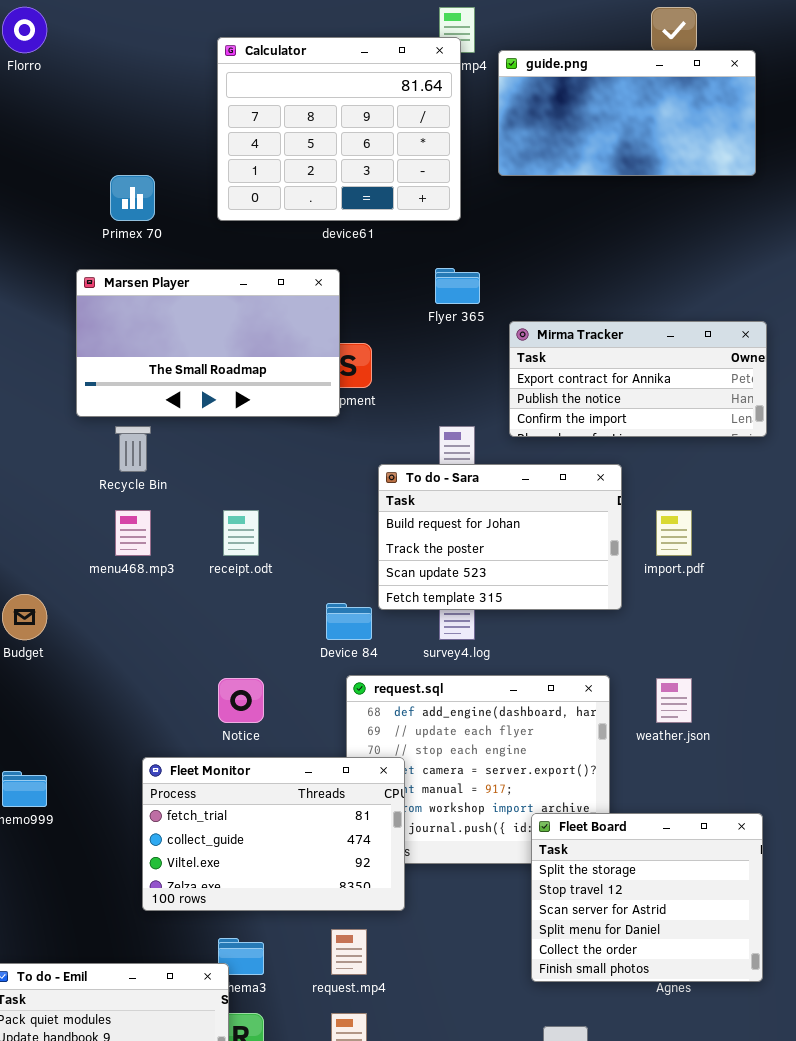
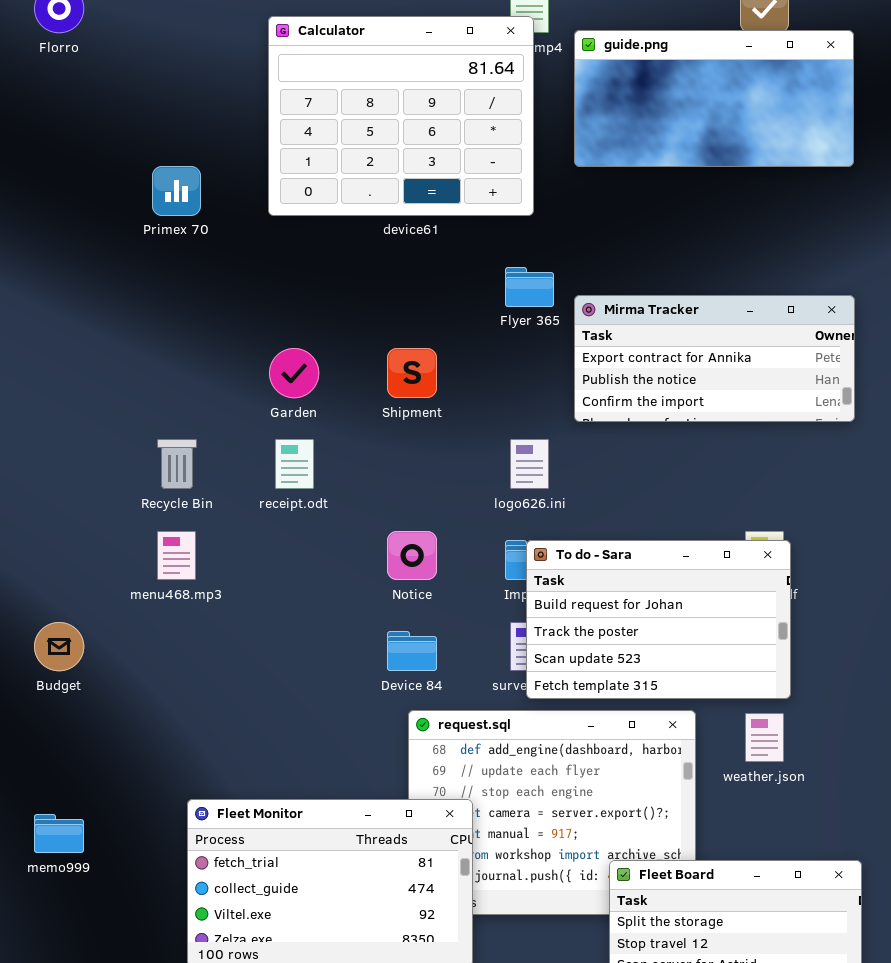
Marsen Player: [76,269,340,417] -> none, closed
Mirma Tracker: [509,321,767,437] -> [574,295,855,422], moved
To do - Sara: [378,464,622,610] -> [526,540,791,699], moved
receipt.odt: [223,510,259,556] -> [275,439,314,489], moved
Notice: [218,678,264,723] -> [387,531,437,580], moved

